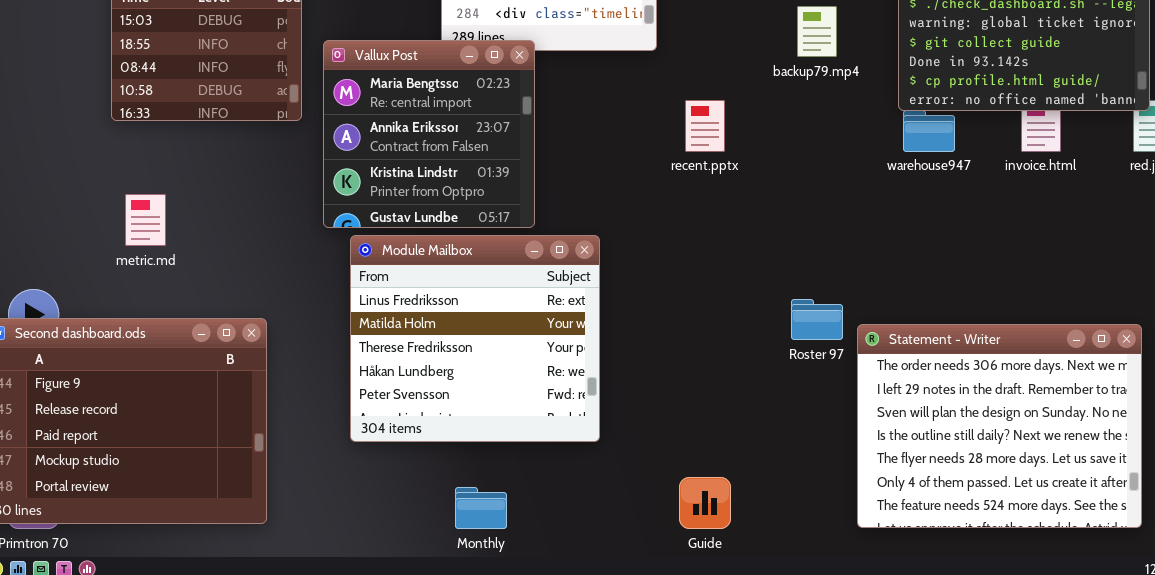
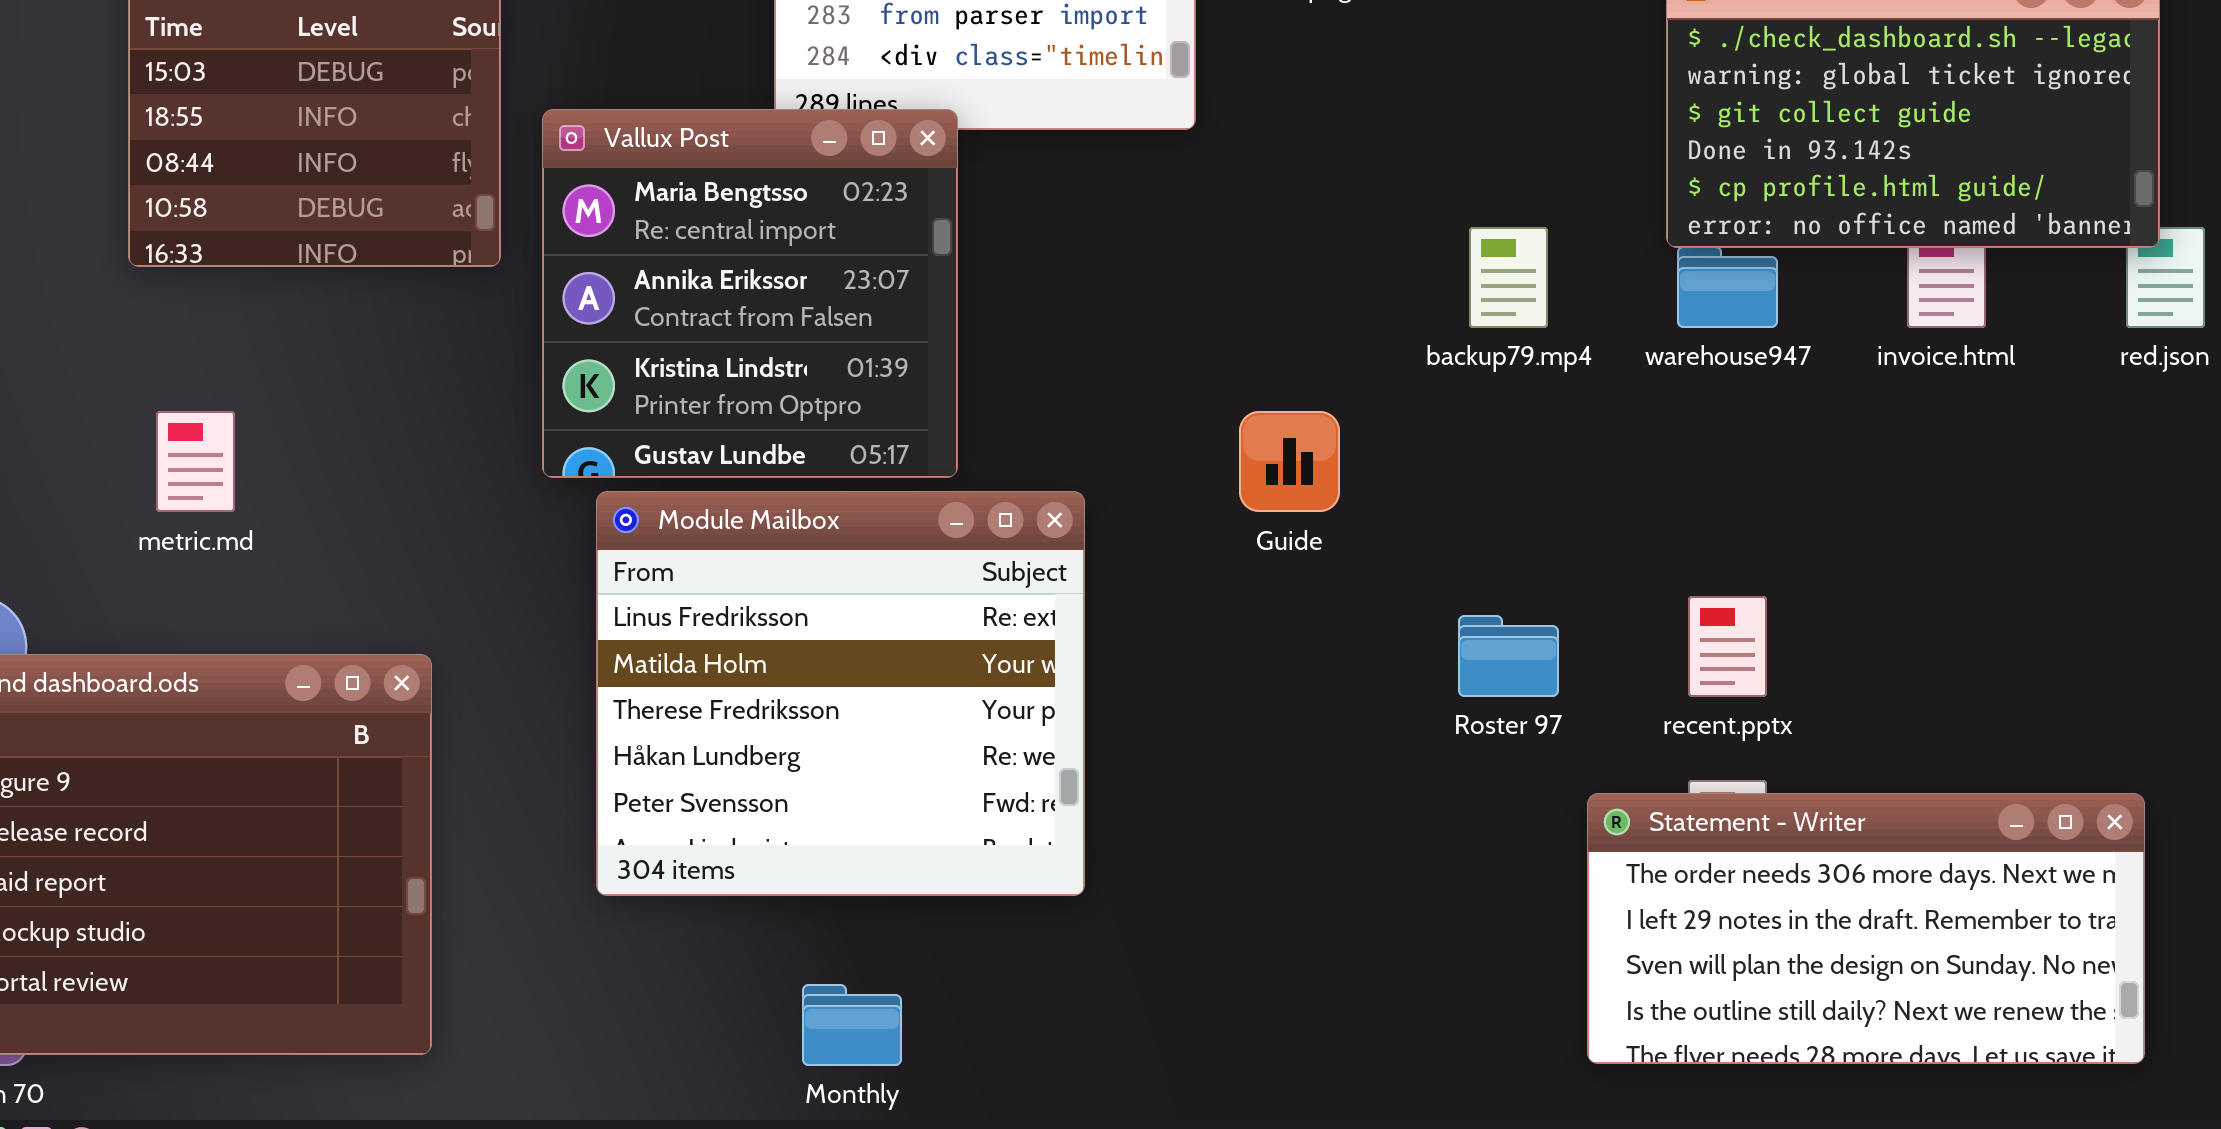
backup79.mp4: [797,6,837,57] -> [1469,227,1548,328], moved
recent.pptx: [685,100,725,152] -> [1688,596,1767,697], moved
Statement - Writer: [857,324,1142,528] -> [1587,793,2145,1064], resized
Guide: [679,477,731,529] -> [1239,411,1340,512], moved

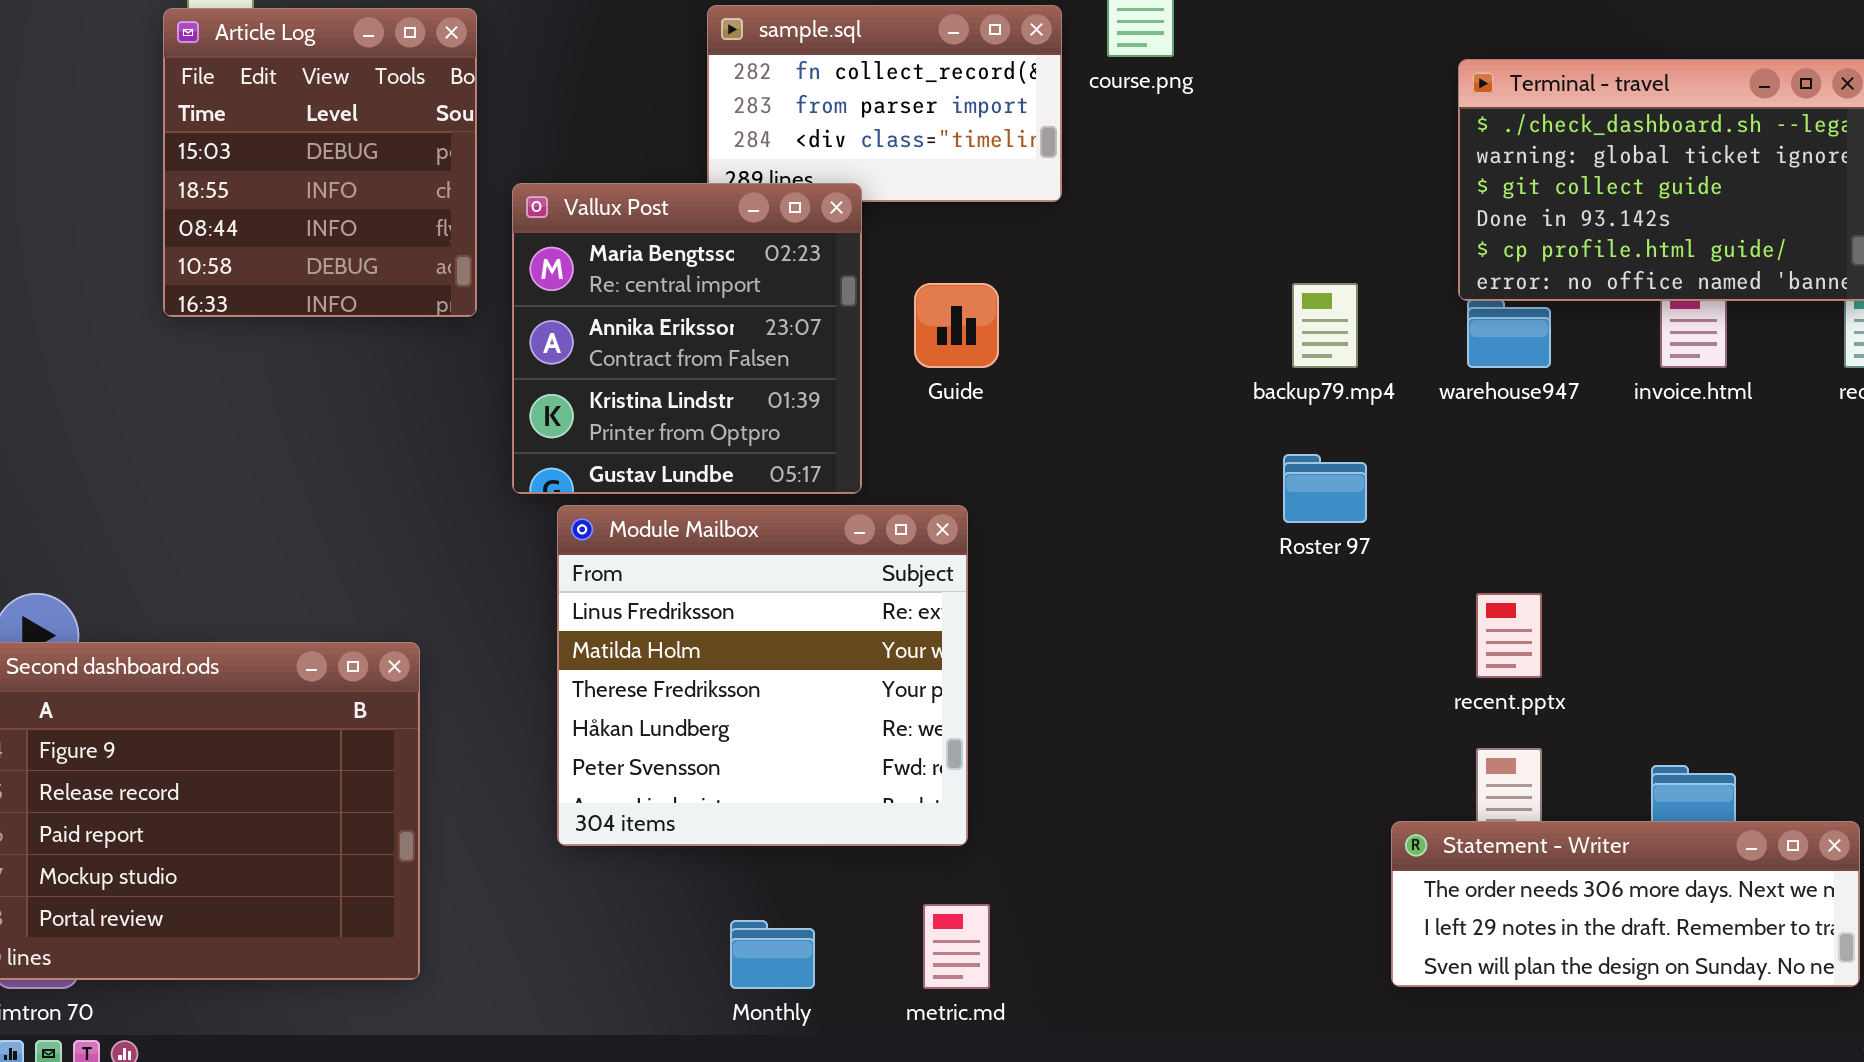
metric.md: [156,411,235,512] -> [923,904,990,989], moved
Guide: [1239,411,1340,512] -> [914,283,999,368], moved
Roster 97: [1458,615,1559,697] -> [1283,454,1367,523], moved
Statement - Writer: [1587,793,2145,1064] -> [1391,821,1860,987], resized

